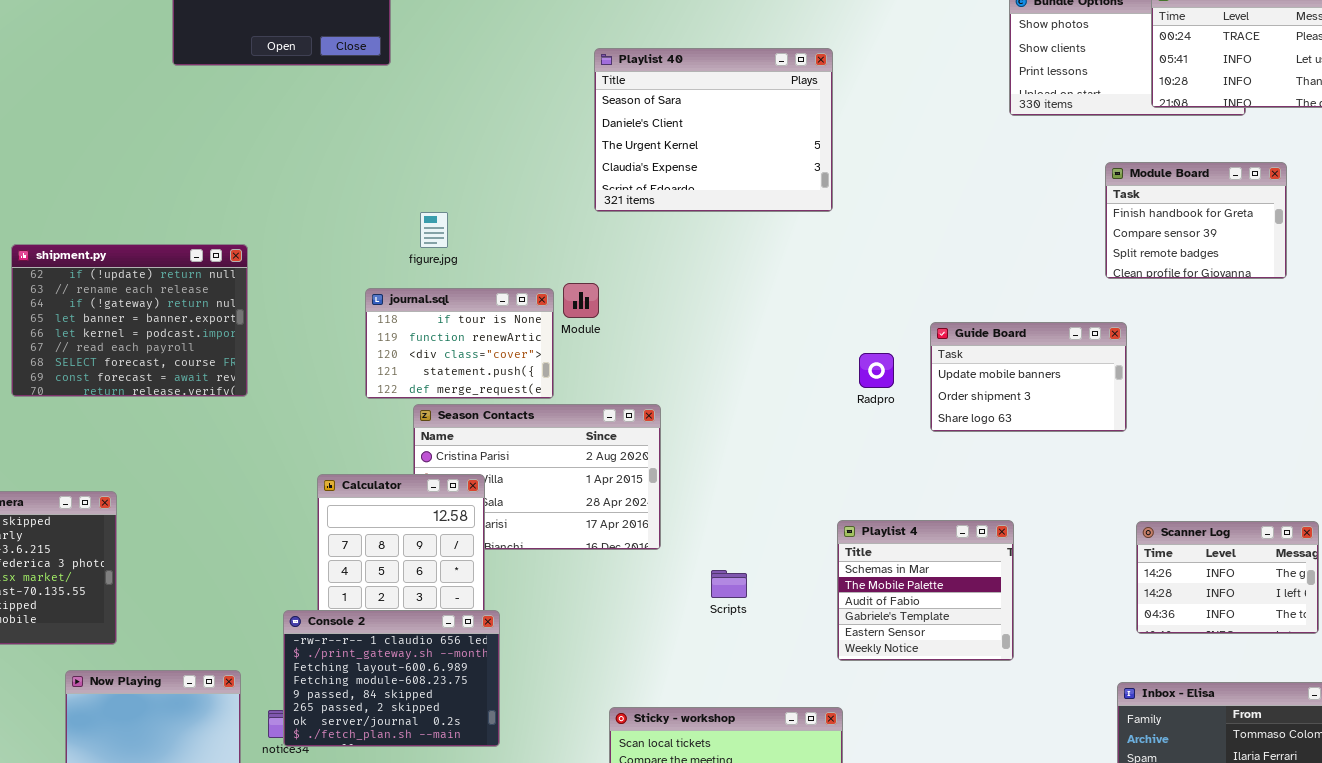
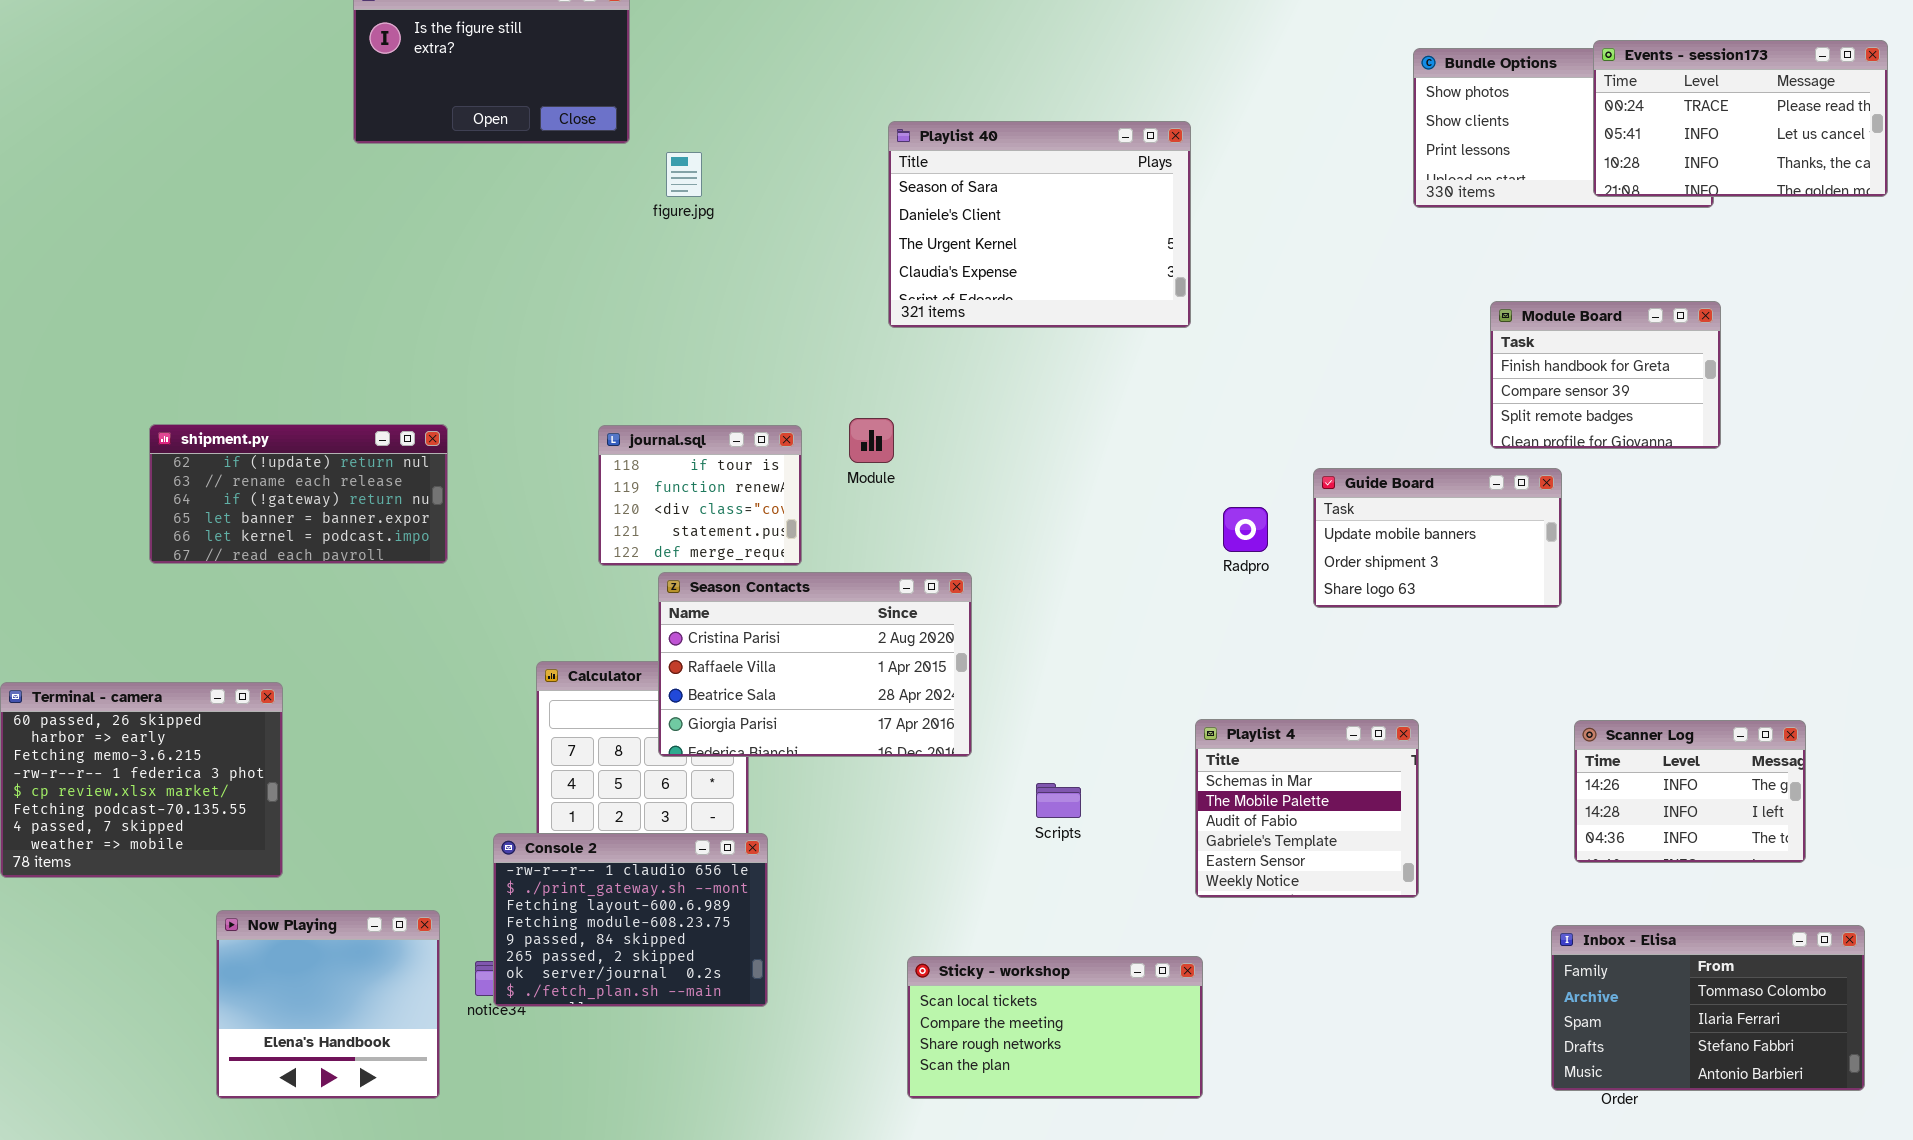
Module Board: [1105,162,1287,279] -> [1490,301,1721,449], moved
figure.jpg: [420,212,448,248] -> [666,152,702,197], moved
shipment.py: [11,244,248,397] -> [149,424,448,564], resized
journal.sql: [365,288,554,399] -> [598,425,802,566], resized
Season Contacts: [413,404,661,550] -> [658,572,972,757], raised

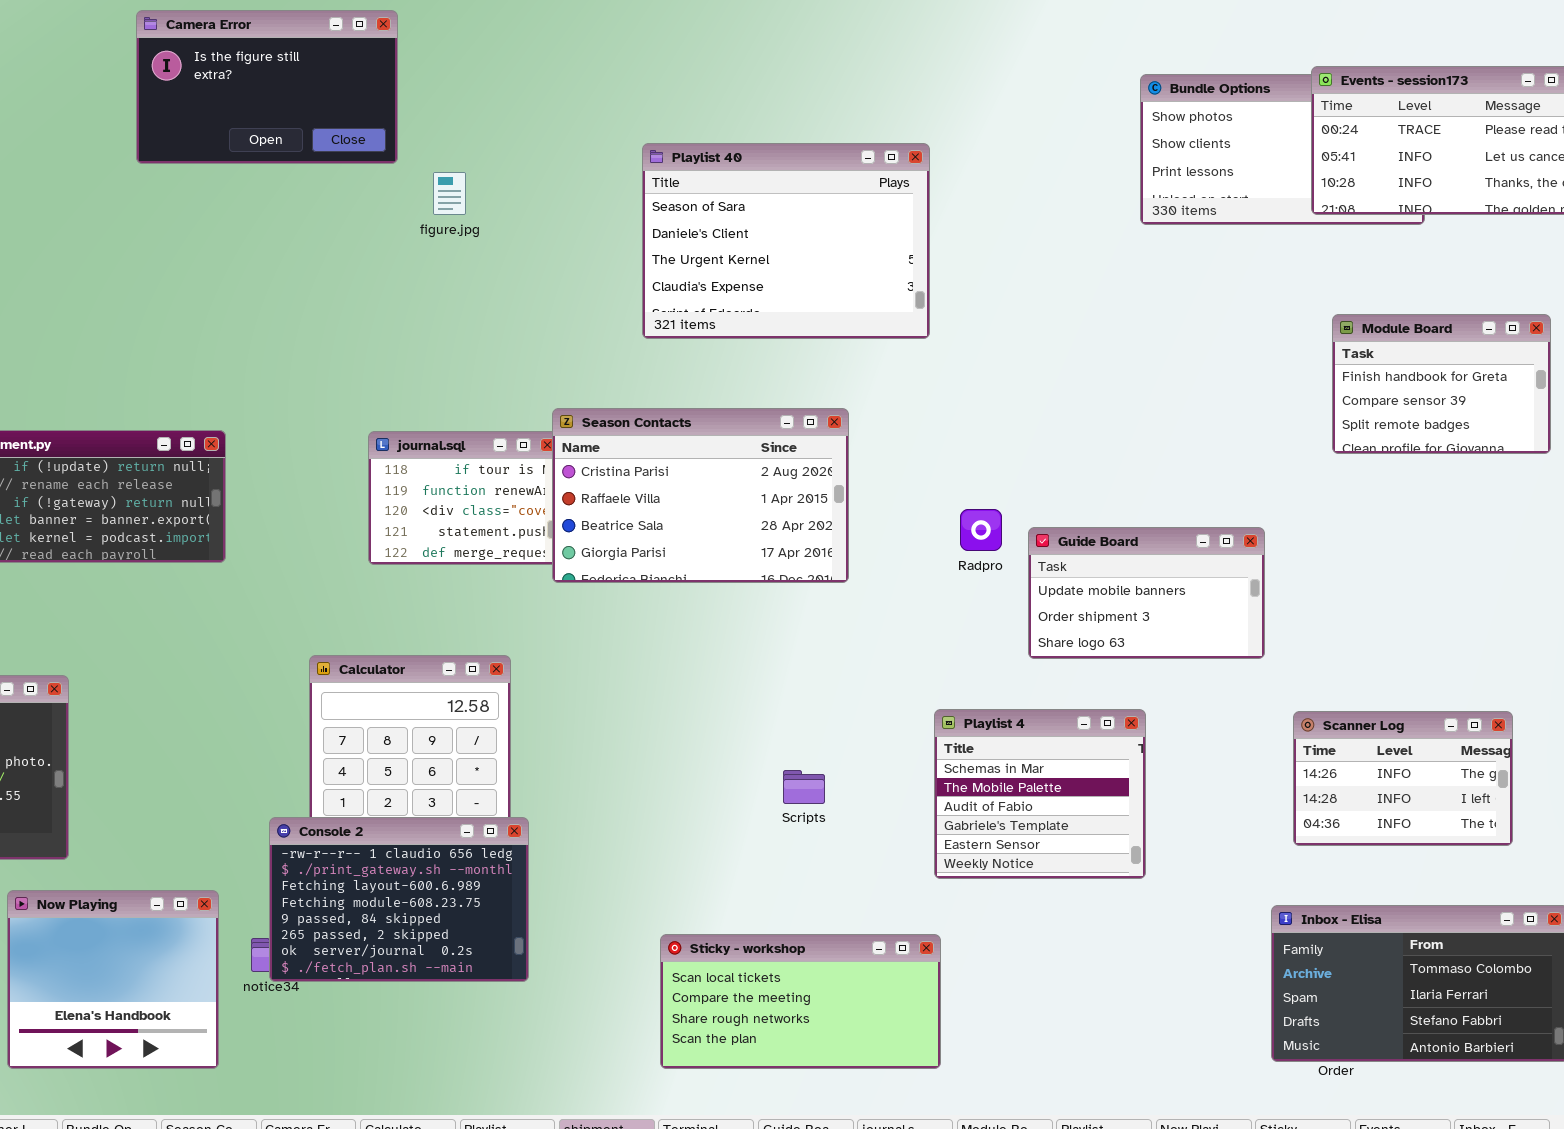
Module Board: [1490,301,1721,449] -> [1332,314,1551,454], moved
Guide Board: [1313,468,1562,608] -> [1028,527,1265,659], moved
Season Contacts: [658,572,972,757] -> [552,408,849,583], moved

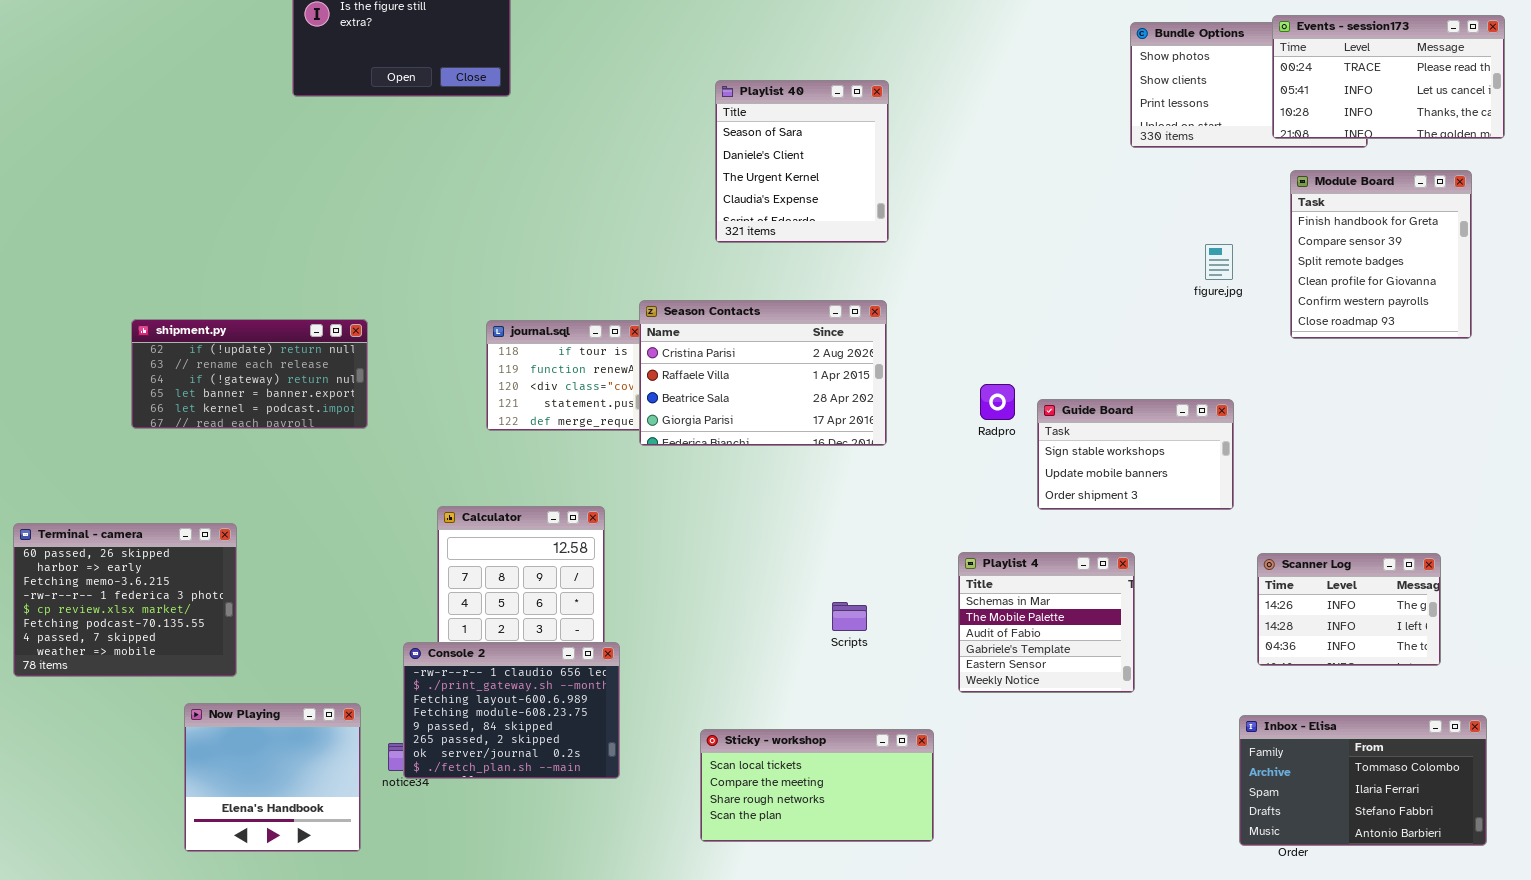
Playlist 40: [642,143,930,339] -> [715,80,889,243], resized
figure.jpg: [433,172,466,215] -> [1205,244,1233,280], moved
Module Board: [1332,314,1551,454] -> [1290,170,1472,339], resized
Guide Board: [1028,527,1265,659] -> [1037,399,1234,510], scrolled up 1 row
Sticky - workshop: [660,934,941,1069] -> [700,729,934,842], moved

